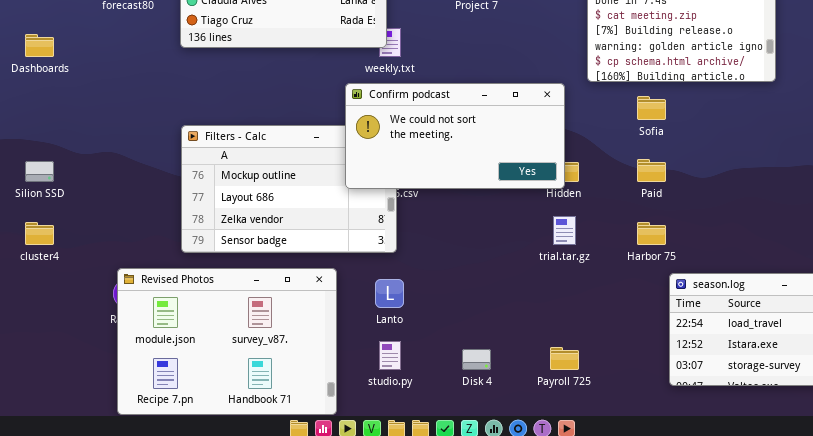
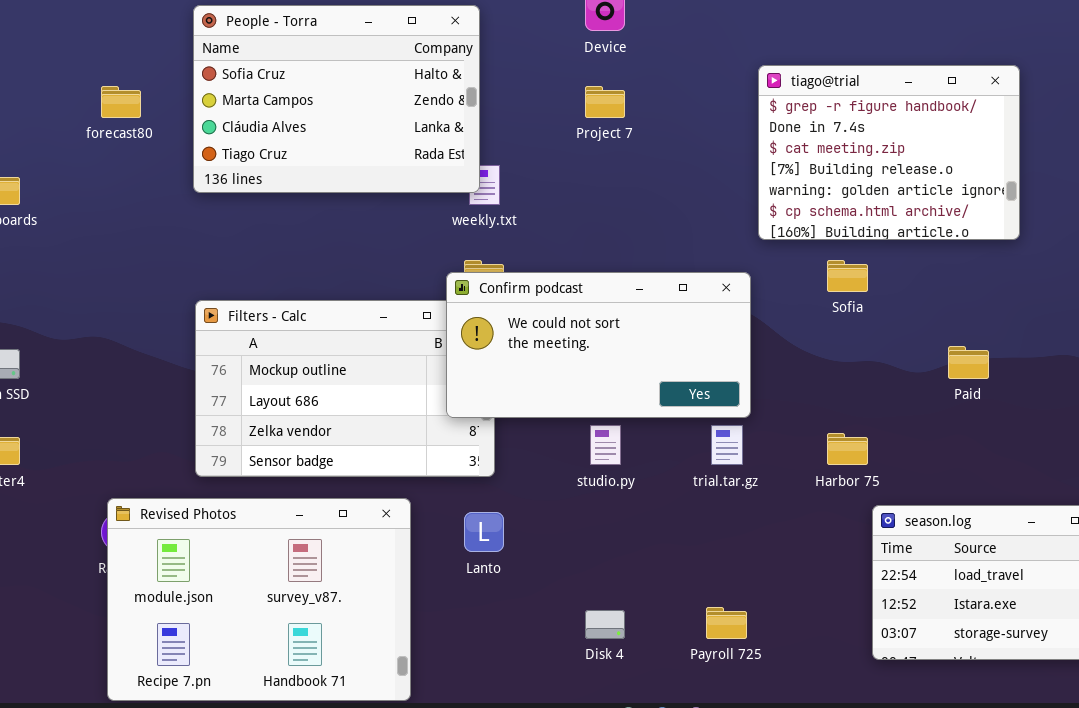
Confirm podcast: [345,83,565,189] -> [446,272,751,418], moved
Paid: [637,159,666,182] -> [948,346,989,379], moved
studio.py: [379,341,401,370] -> [590,425,621,465], moved

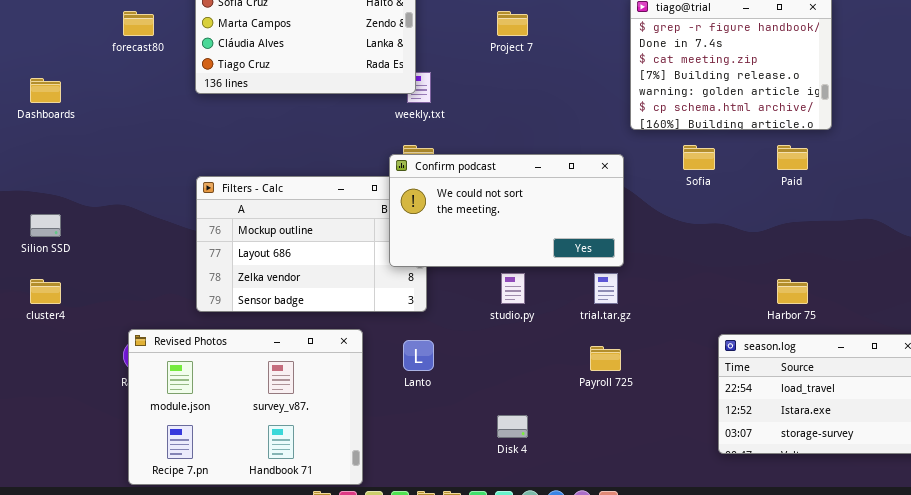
Paid: [948,346,989,379] -> [777,145,808,170], moved
Harbor 75: [827,433,868,465] -> [777,279,808,304], moved
Payroll 725: [706,607,747,639] -> [590,346,621,371], moved

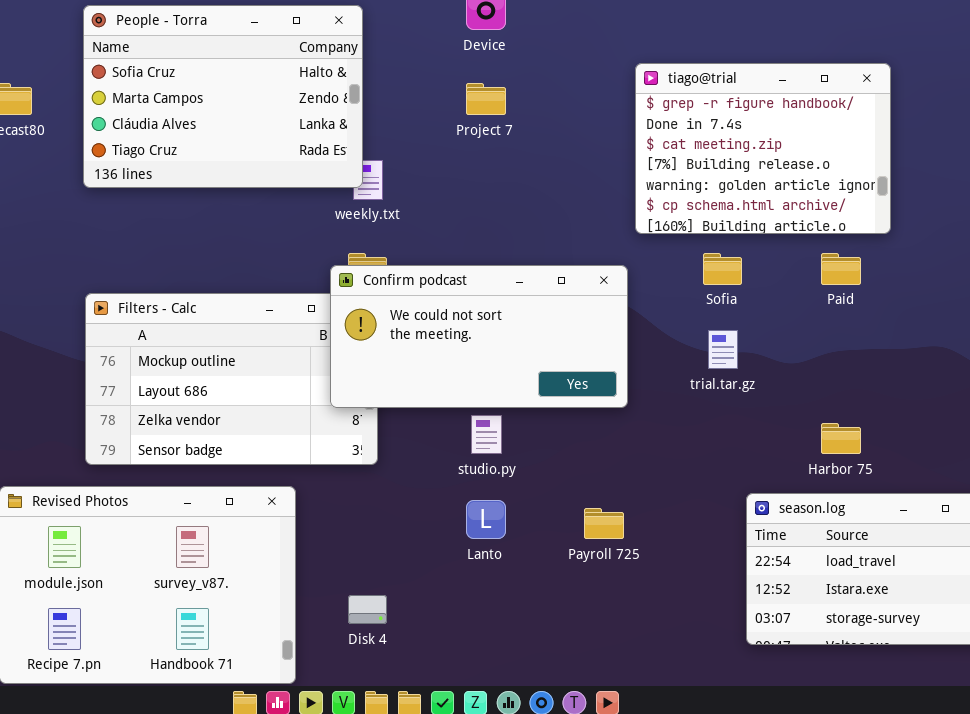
trial.tar.gz: [594,273,618,304] -> [708,330,738,369], moved
Lanto: [403,340,434,371] -> [466,500,506,539], moved
Disk 4: [497,415,528,438] -> [348,595,387,624], moved

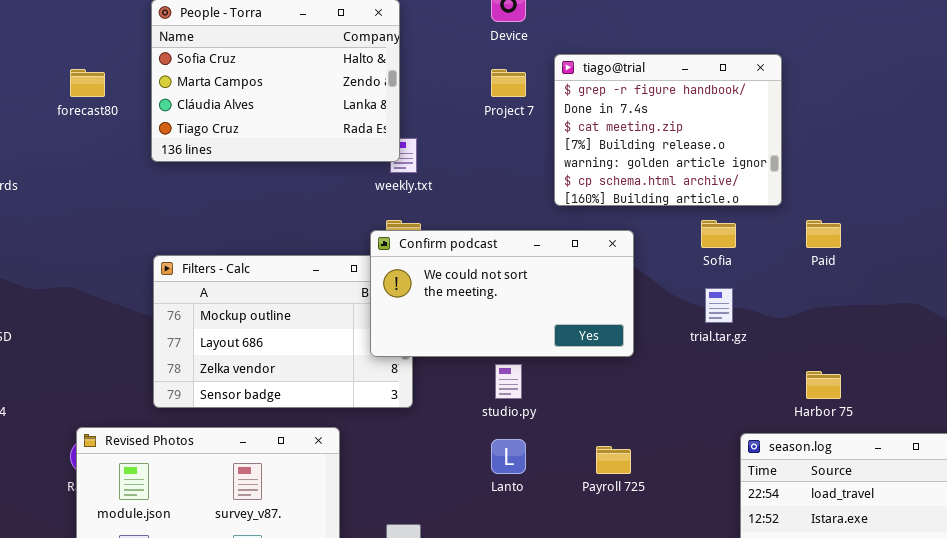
tiago@trial: [635,63,891,234] -> [554,54,782,206], moved

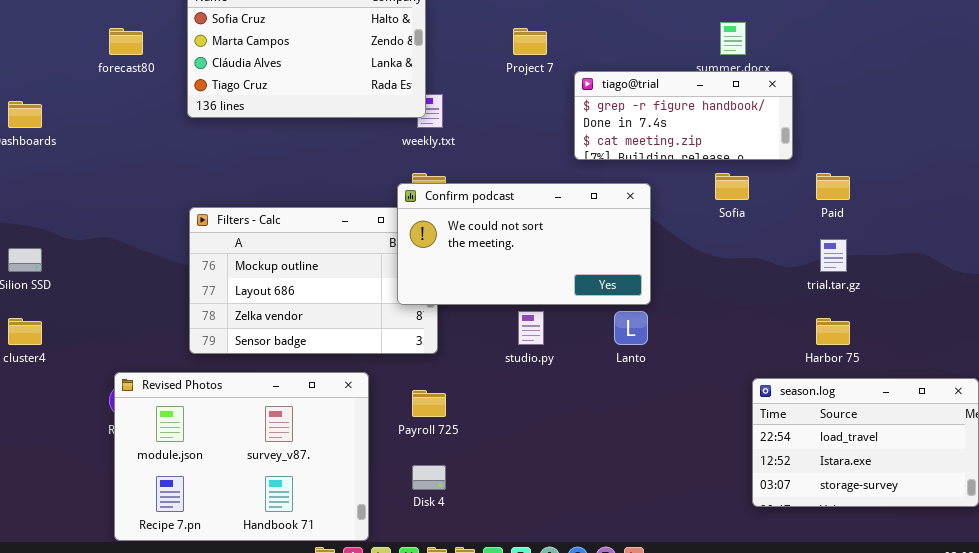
tiago@trial: [554,54,782,206] -> [574,71,793,160], resized
trial.tar.gz: [705,288,733,323] -> [820,239,847,272], moved
Lanto: [491,439,526,474] -> [614,311,648,345], moved
Payroll 725: [596,446,631,474] -> [412,390,446,417], moved

